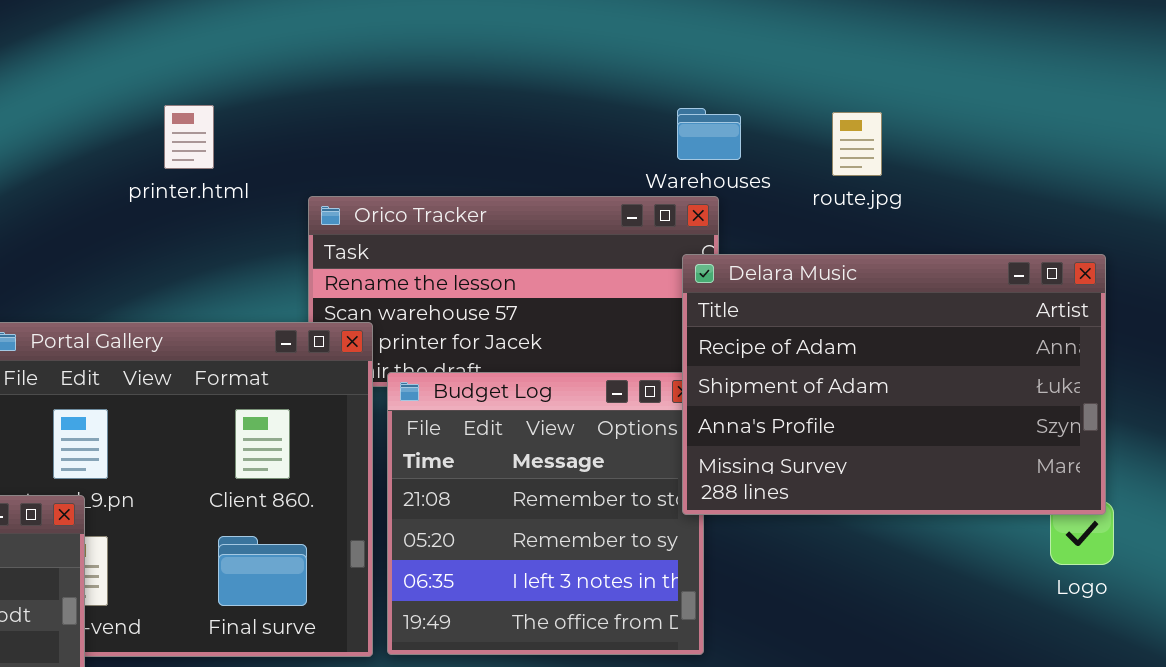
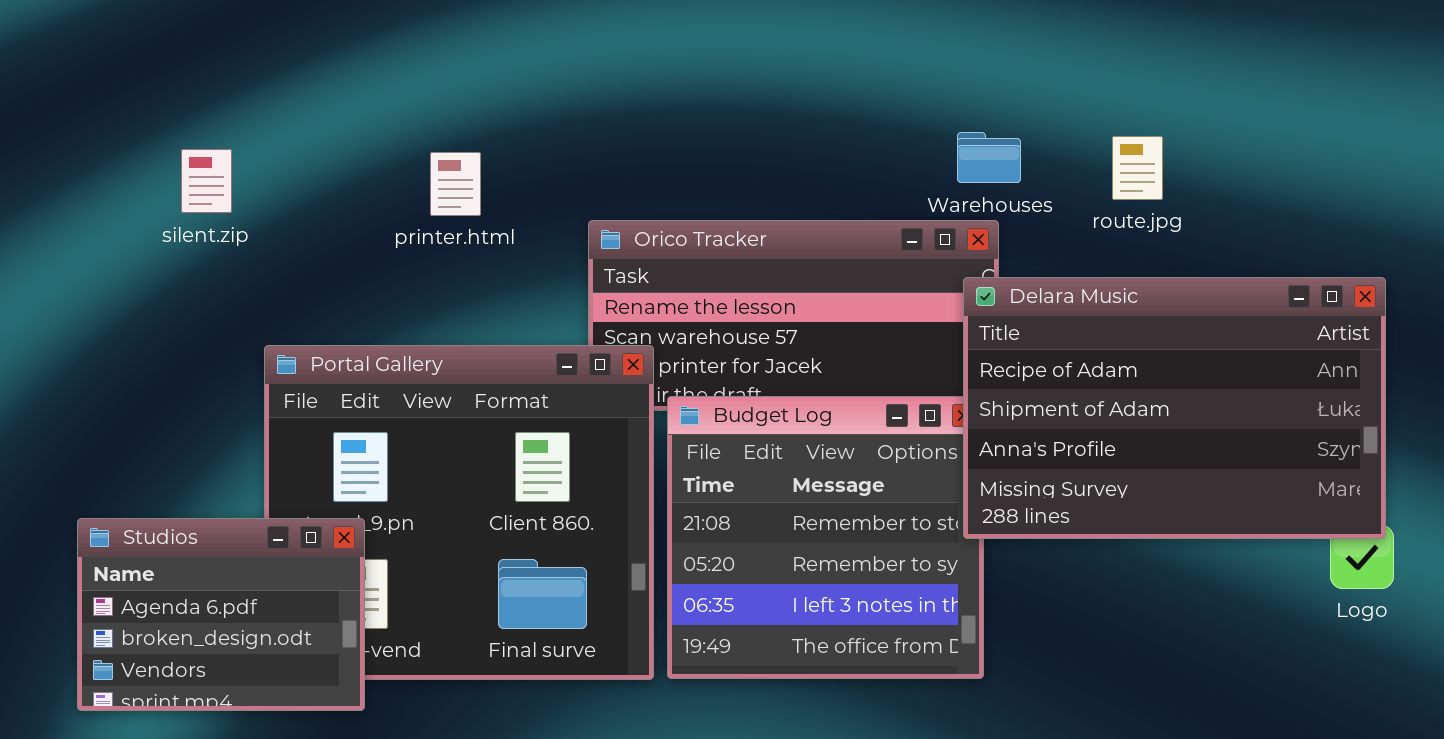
printer.html: [164,105,214,169] -> [430,152,481,216], moved

